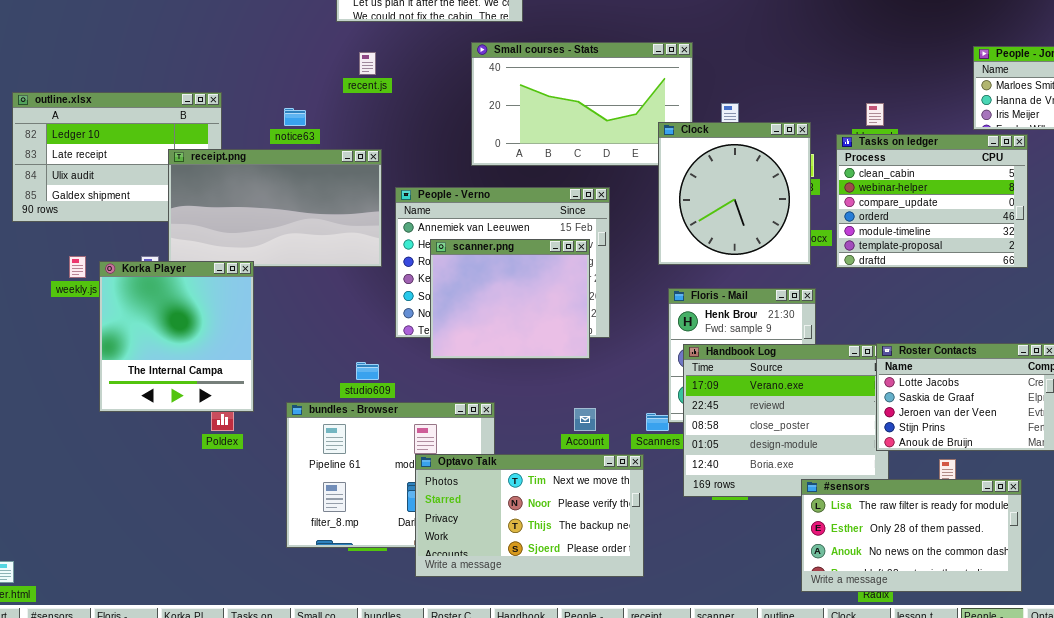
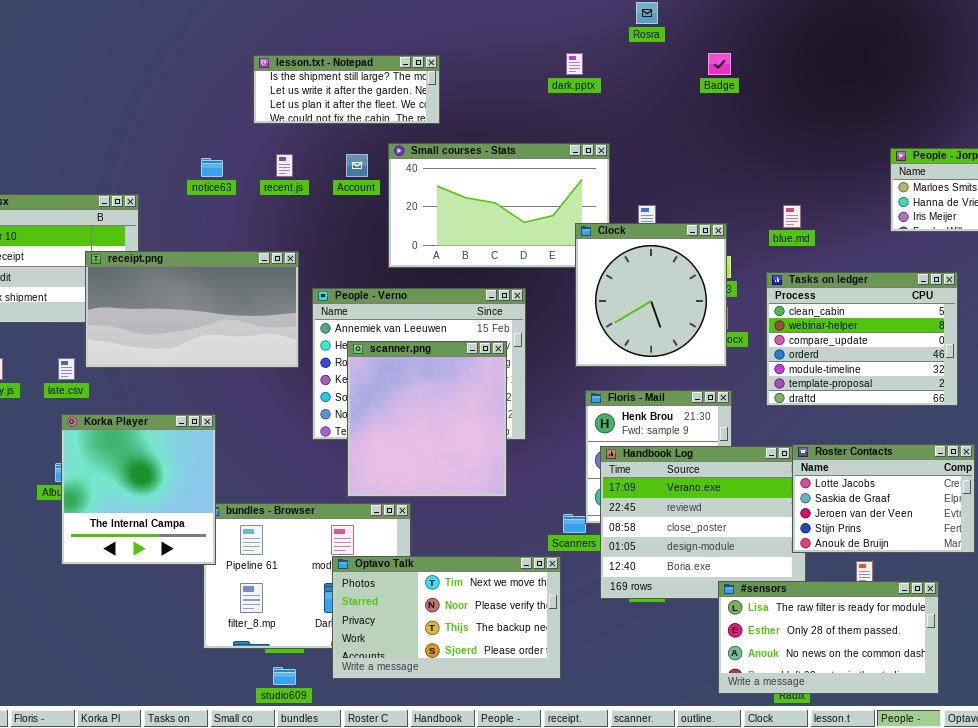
notice63: [284,108,306,126] -> [201,158,223,177], moved
Tasks on ledger: [836,134,1028,268] -> [766,272,958,406], moved
scanner.png: [430,239,590,359] -> [347,341,507,497], resized
Korka Player: [99,261,254,412] -> [61,414,216,565], moved
studio609: [356,362,379,380] -> [273,667,296,685], moved
Account: [574,408,596,431] -> [346,154,368,177], moved

